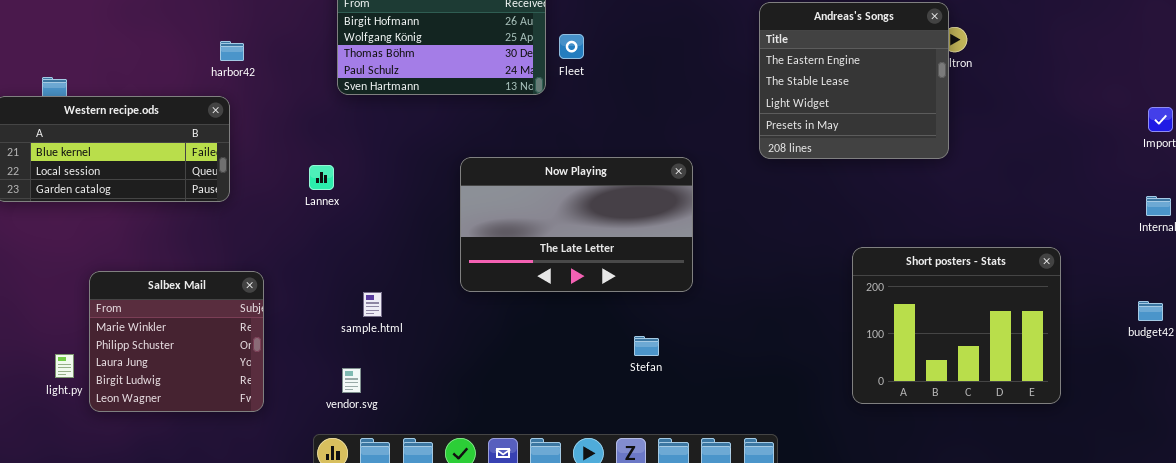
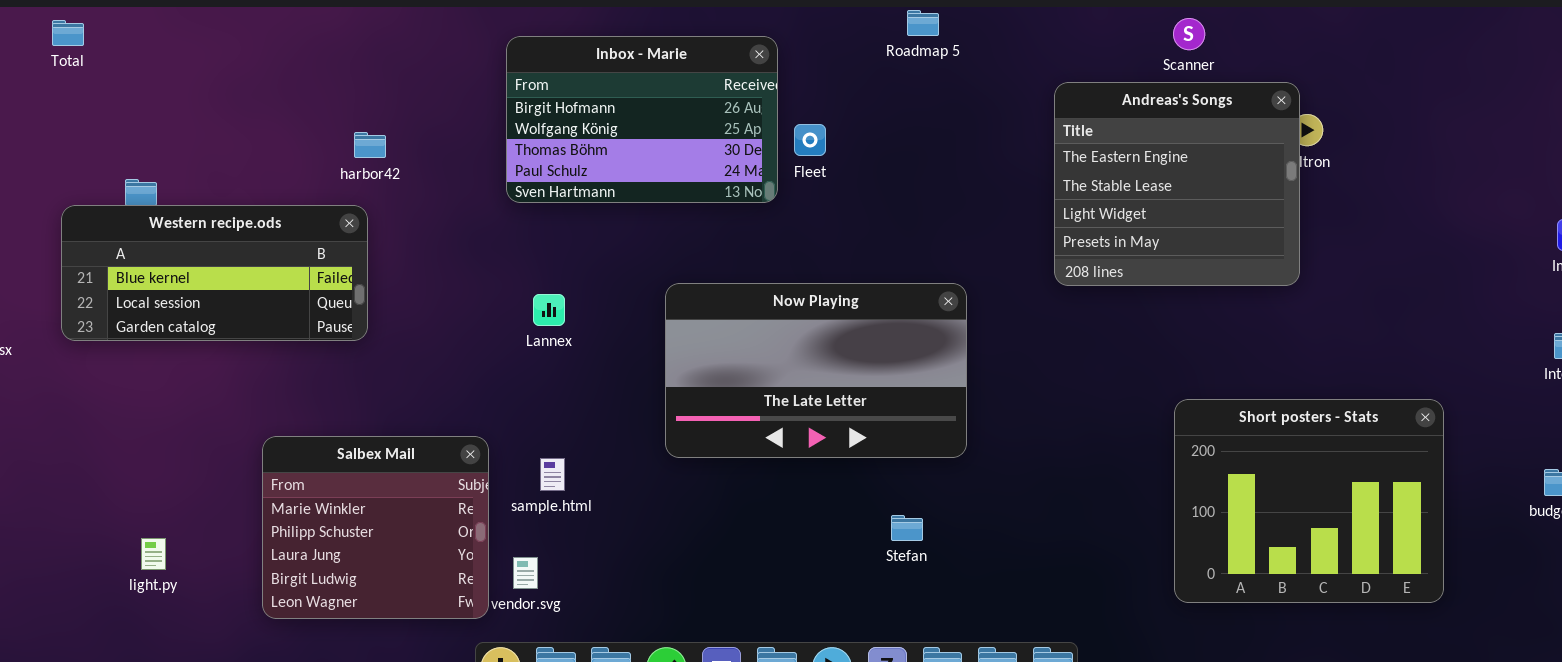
Lannex: [309,165,334,190] -> [533,294,565,326], moved
Salbex Mail: [89,271,264,412] -> [262,436,489,619], moved

